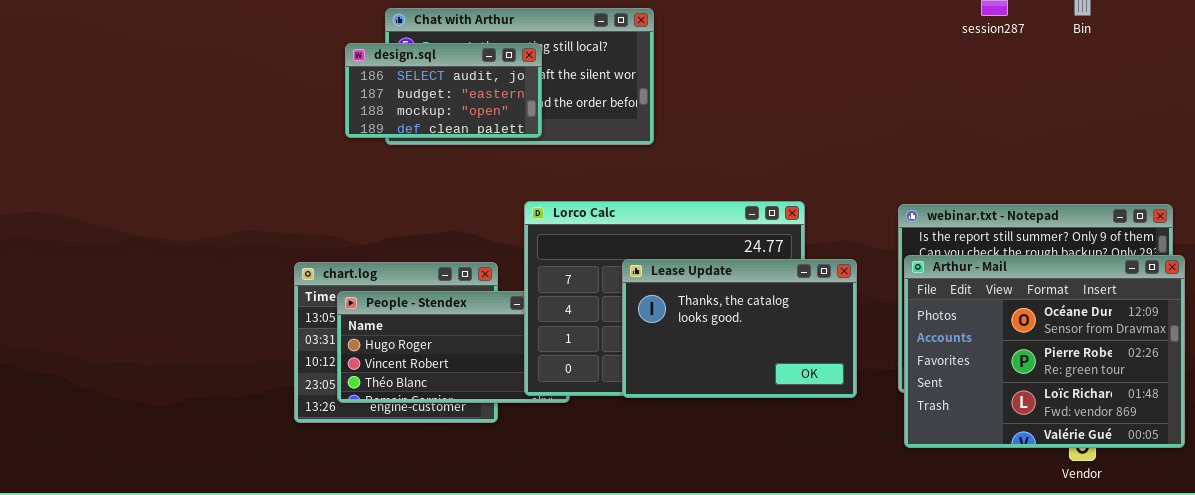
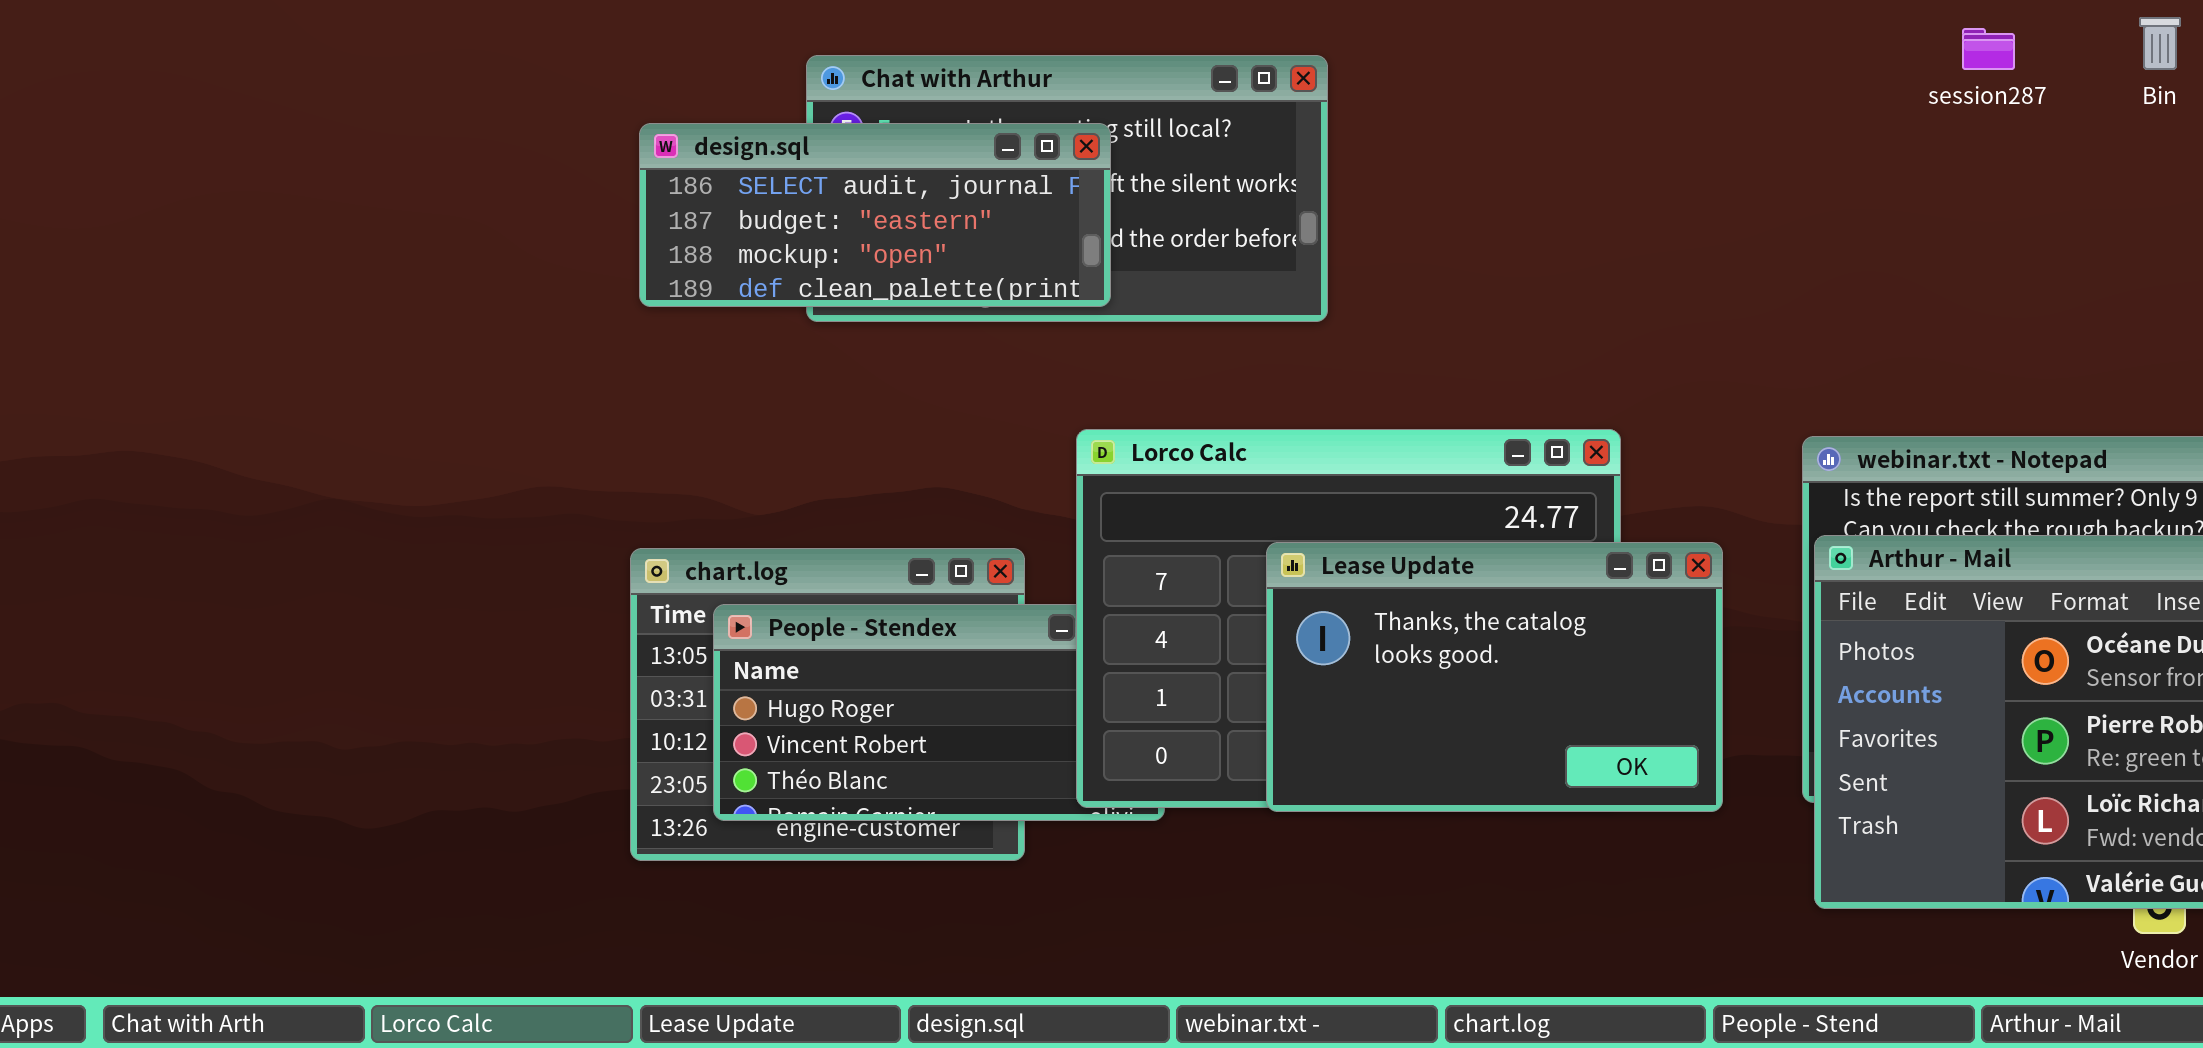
design.sql: [345,43,542,138] -> [639,123,1111,307], resized

